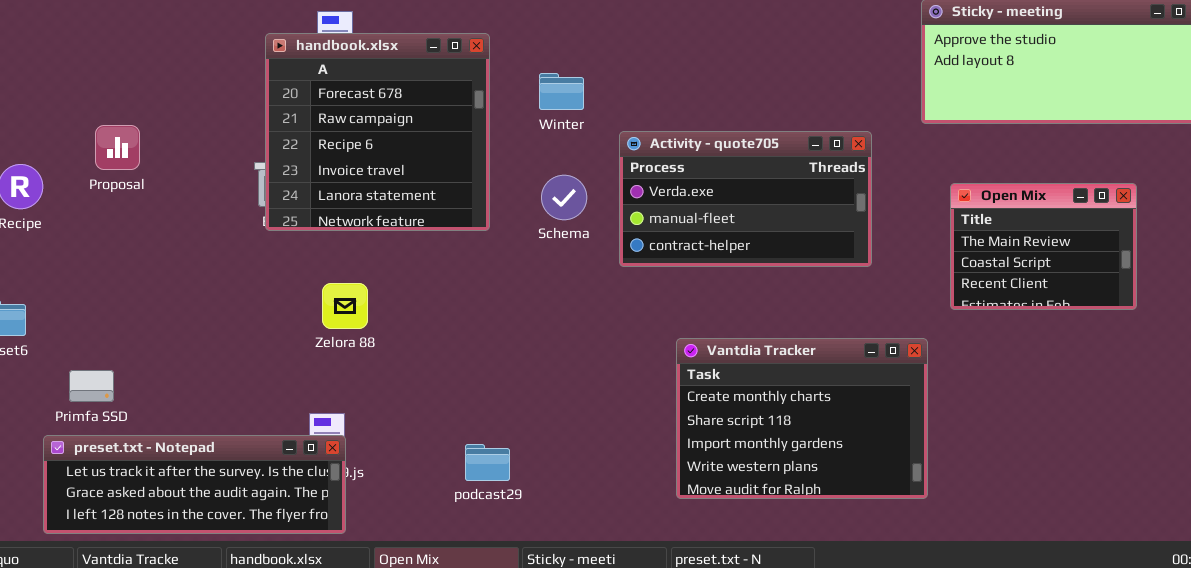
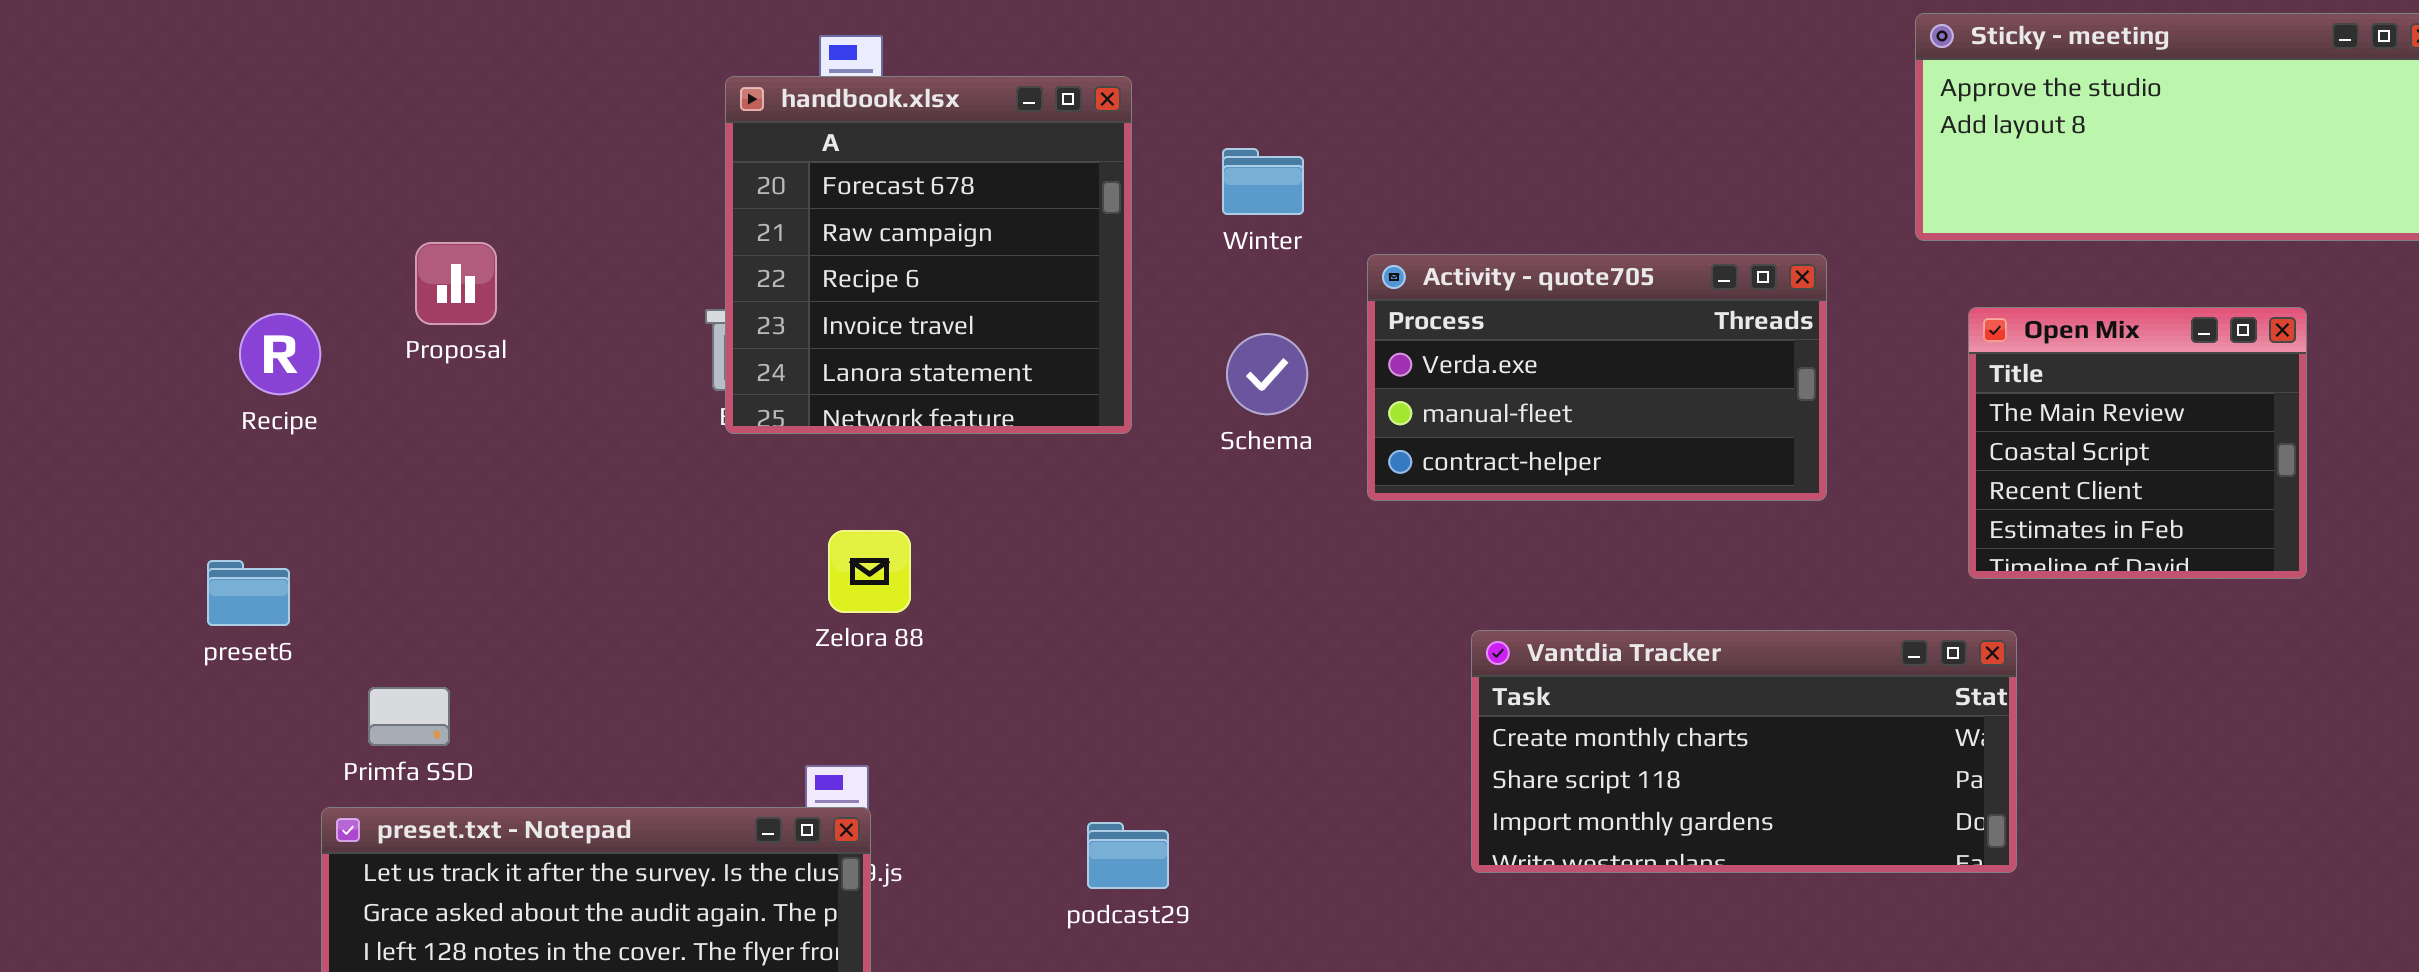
Open Mix: [950,183,1137,310] -> [1968,307,2307,579], resized
Vantdia Tracker: [676,338,928,499] -> [1471,630,2017,873], resized

